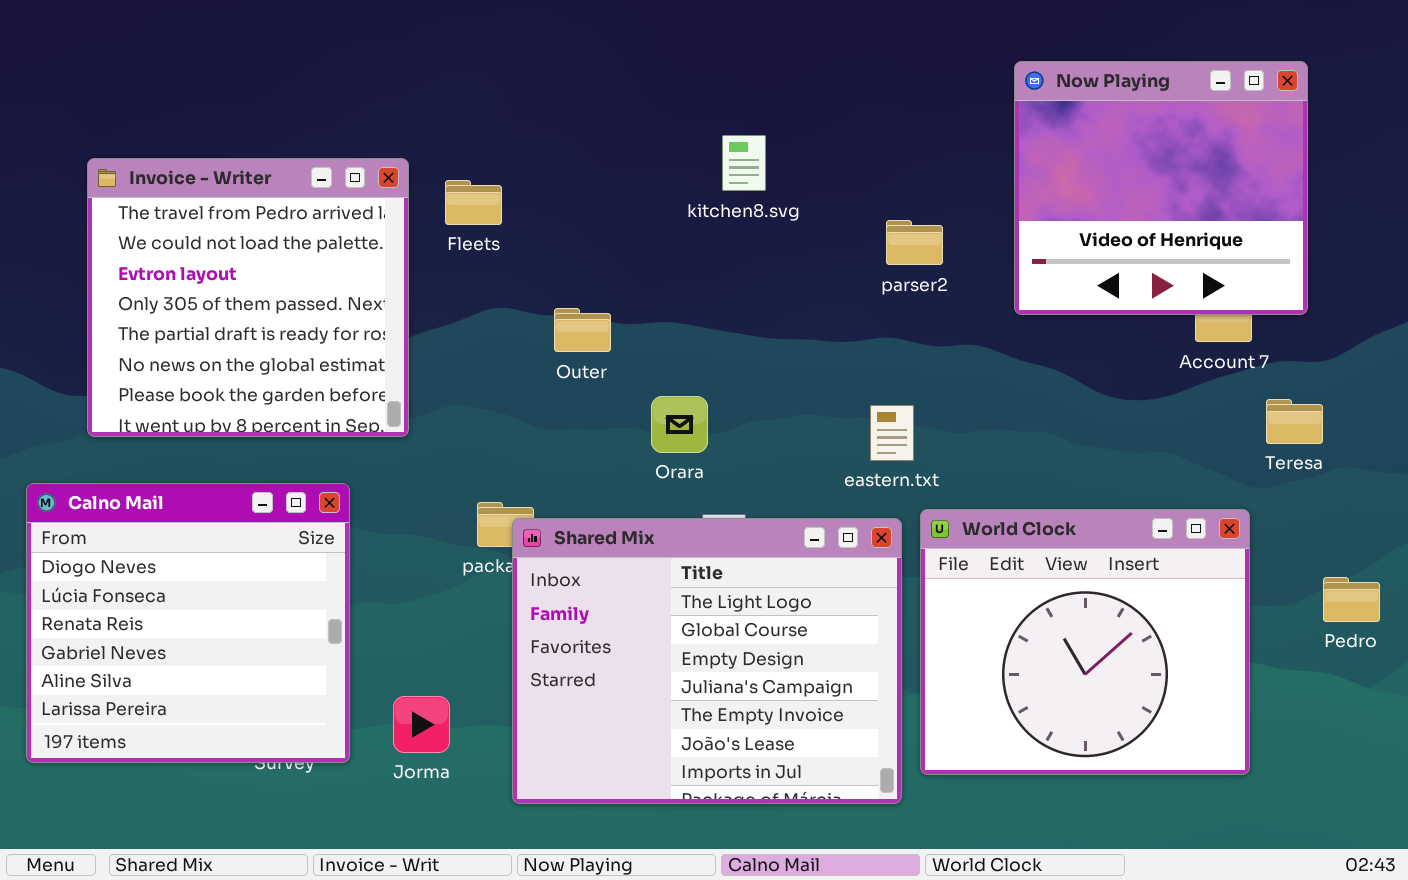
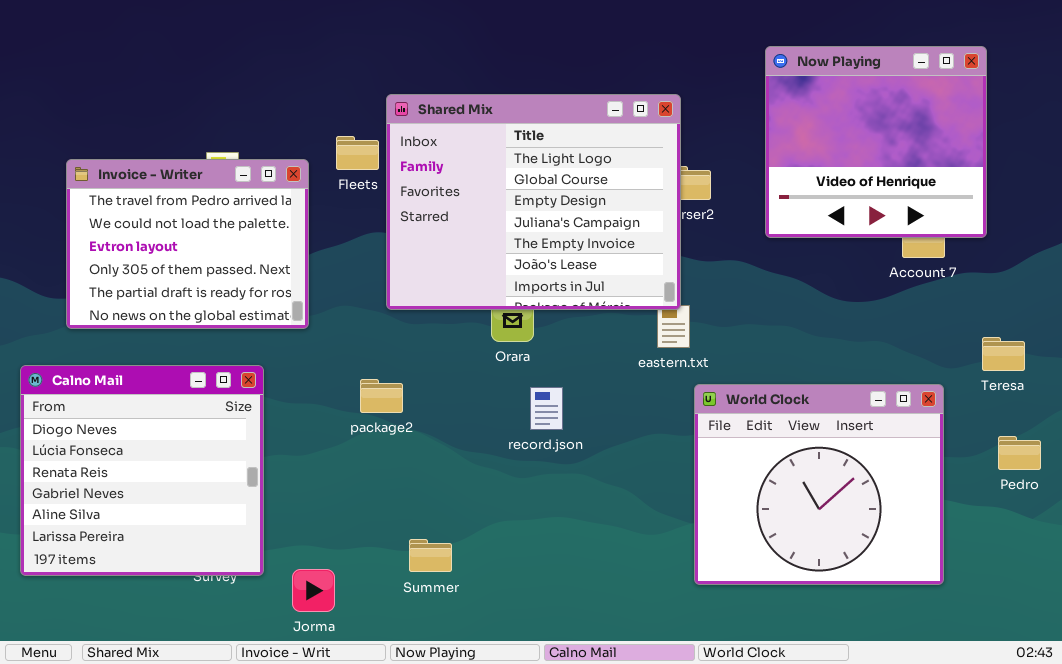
Invoice - Writer: [87,158,409,437] -> [66,159,309,329], resized
Teresa: [1266,399,1323,444] -> [982,337,1025,371], moved
Shared Mix: [512,518,902,804] -> [386,94,681,310], moved
Jorma: [393,696,450,753] -> [292,569,335,612], moved

